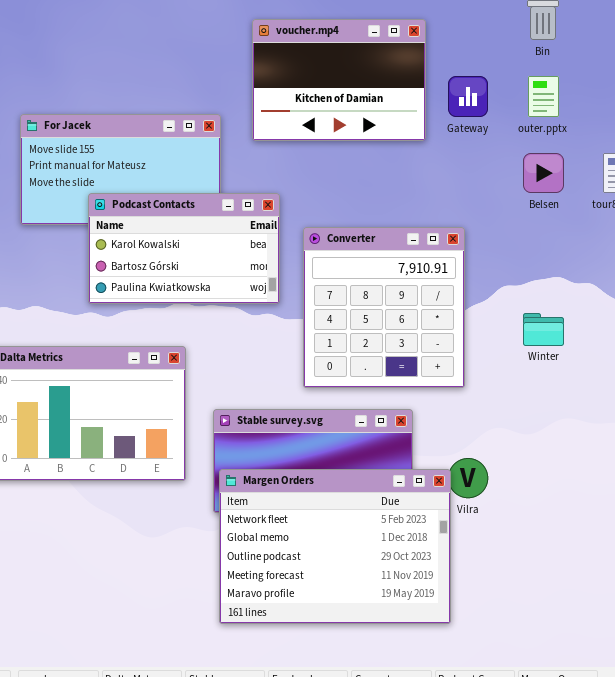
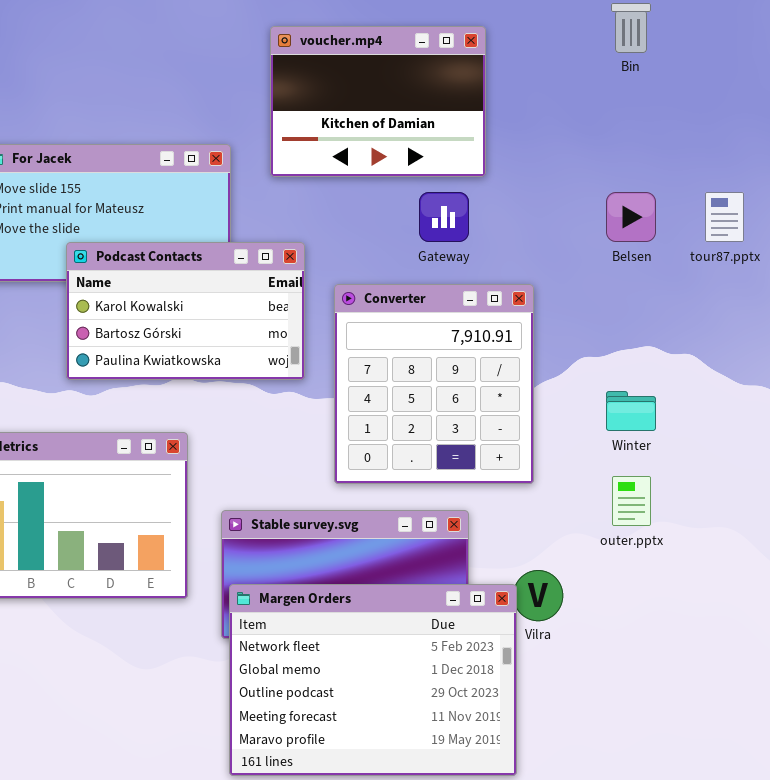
Gateway: [448,76,488,117] -> [419,192,469,242], moved
outer.pptx: [528,76,559,117] -> [612,476,651,526], moved

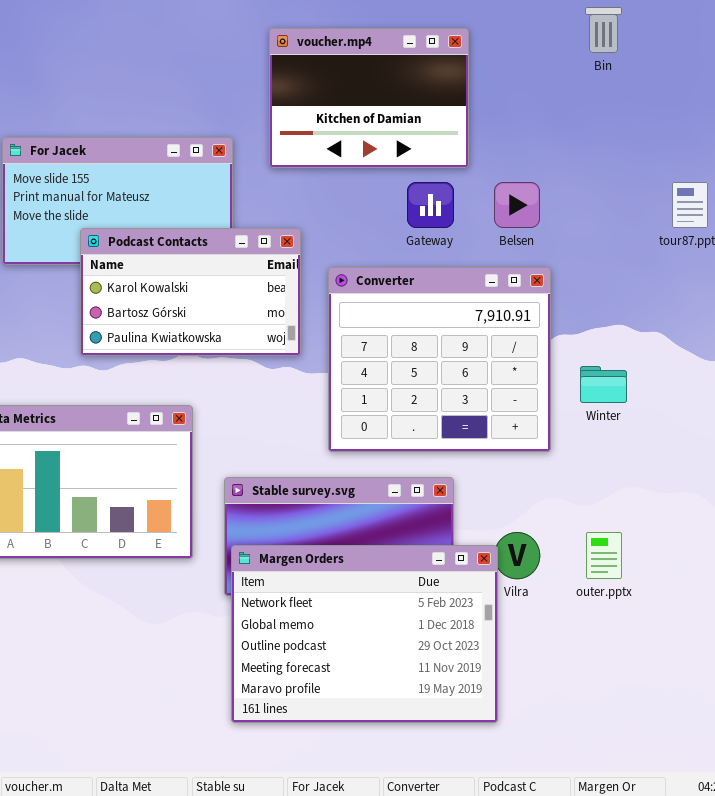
Belsen: [606,192,656,242] -> [494,182,540,228], moved
Converter: [334,284,534,484] -> [328,267,551,452], resized
outer.pptx: [612,476,651,526] -> [586,532,622,579], moved

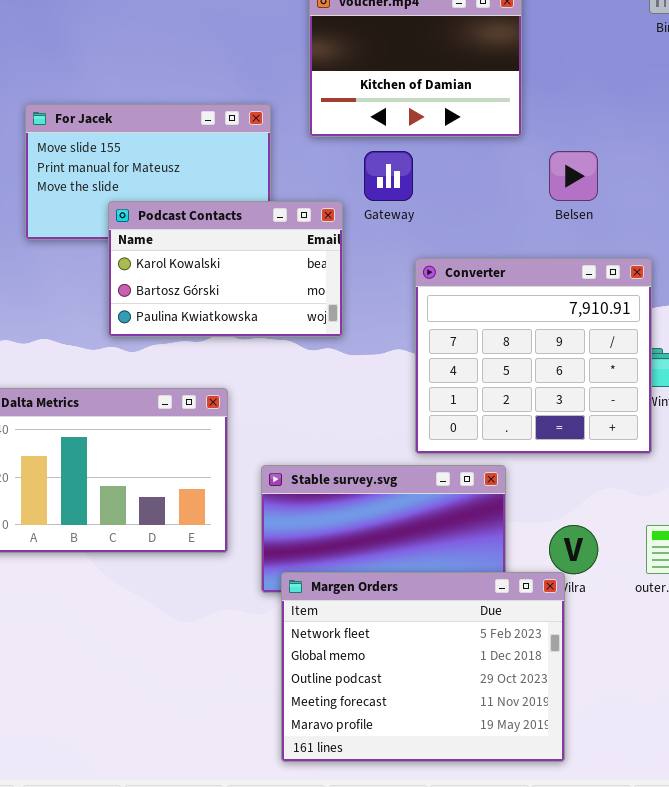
Gateway: [407,182,454,228] -> [364,151,413,201], moved
Converter: [328,267,551,452] -> [415,258,652,454], moved
Margen Orders: [231,545,498,723] -> [281,572,565,762], moved

